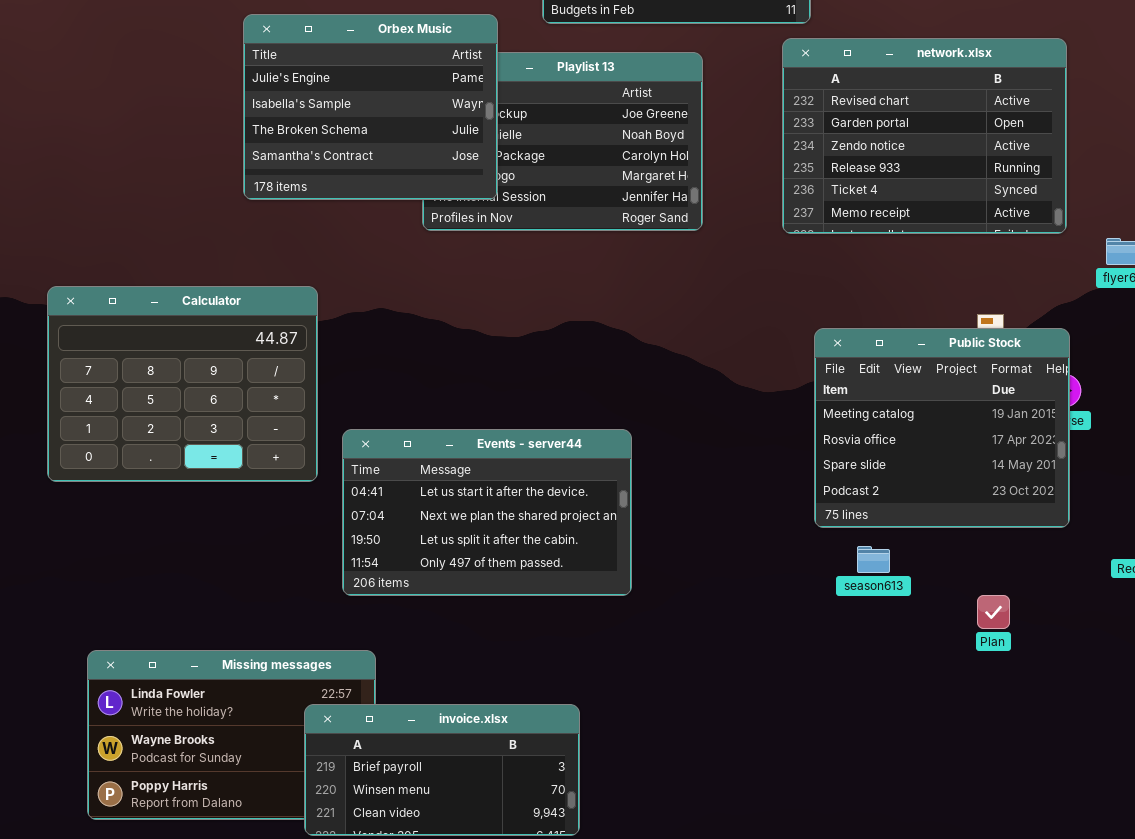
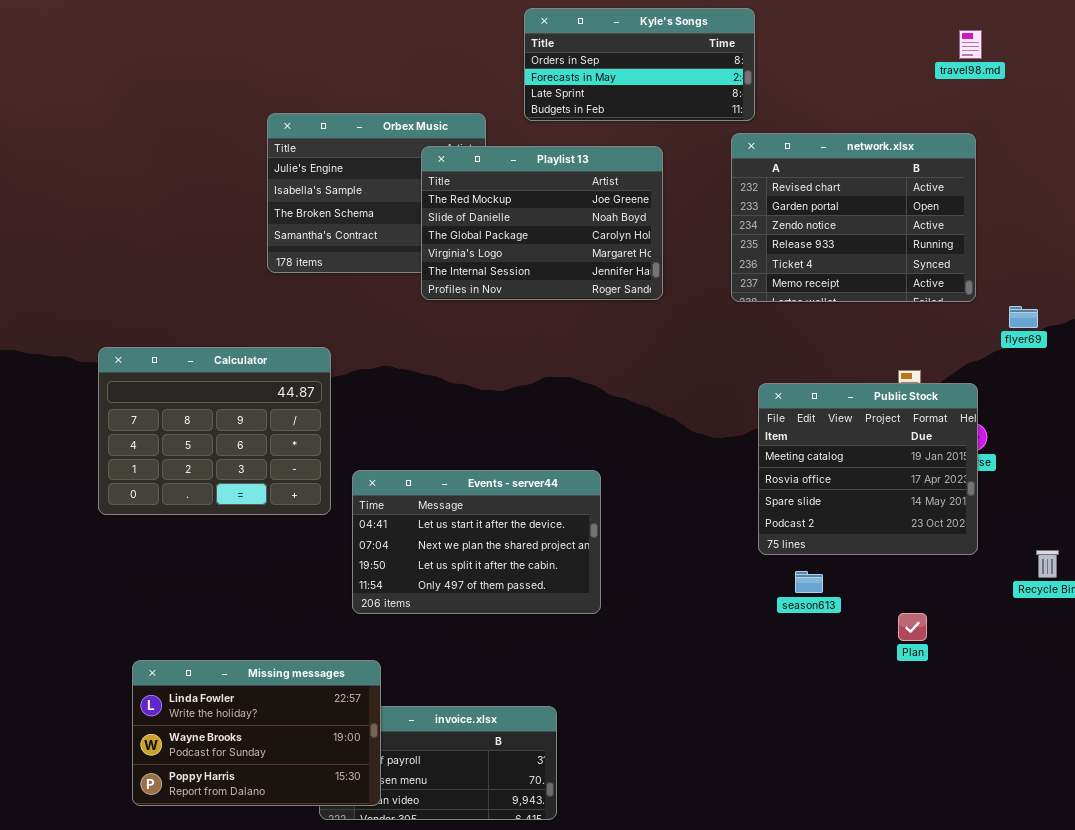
Playlist 13: [422,52,703,231] -> [421,146,663,300], raised
Missing messages: [87,650,376,820] -> [132,660,381,806], raised

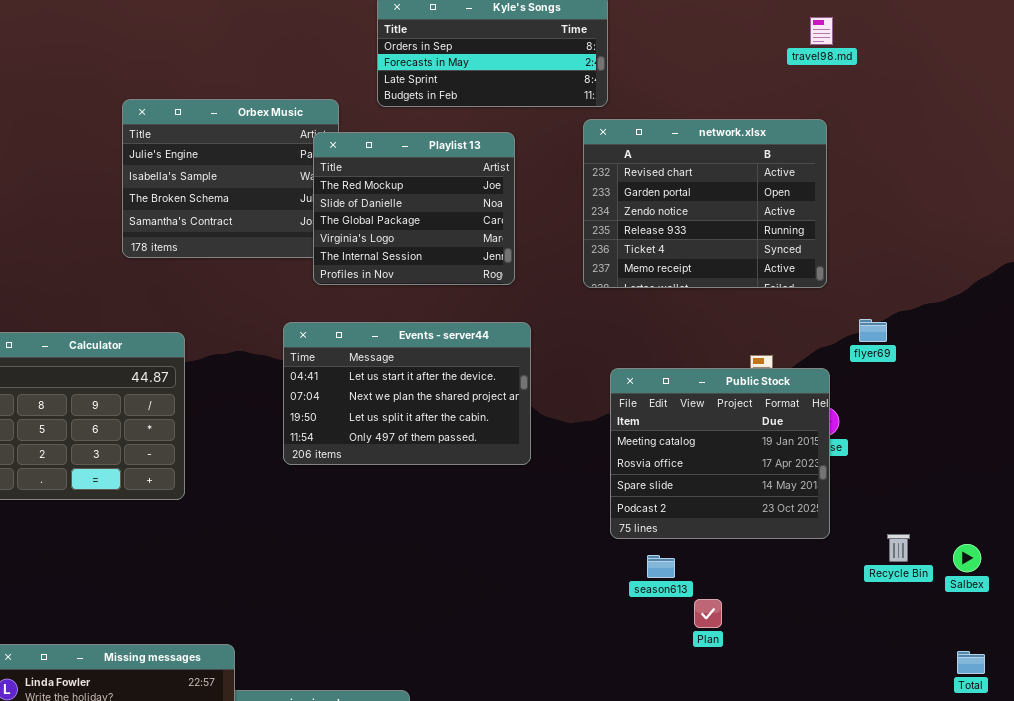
Playlist 13: [421,146,663,300] -> [313,132,515,285], resized
flyer69: [1009,306,1038,328] -> [859,319,887,342], moved
Events - server44: [352,470,601,614] -> [283,322,531,465], moved
Plan: [898,613,927,641] -> [694,599,722,628], moved

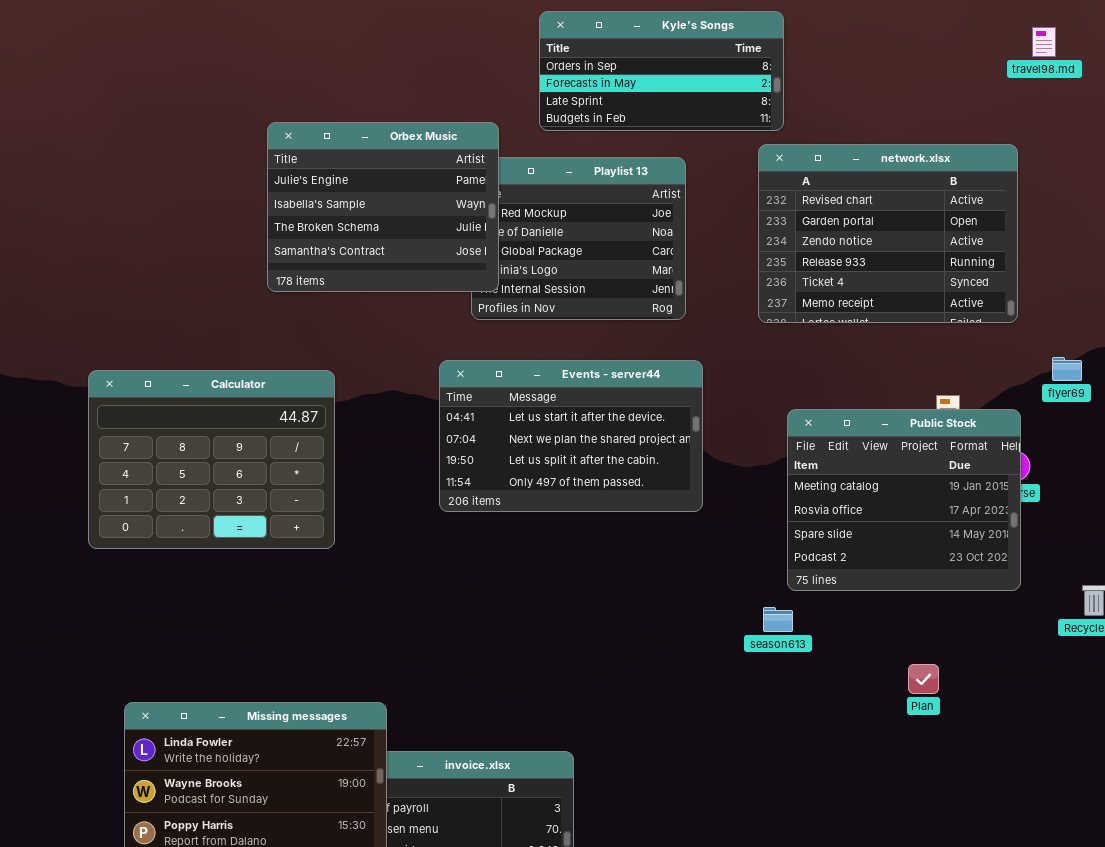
travel98.md: [810,17,833,45] -> [1032,27,1056,57], moved
Orbex Music: [122,99,339,258] -> [267,122,499,292], raised
season613: [647,555,675,578] -> [763,607,793,632], moved
Plan: [694,599,722,628] -> [908,664,939,694], moved

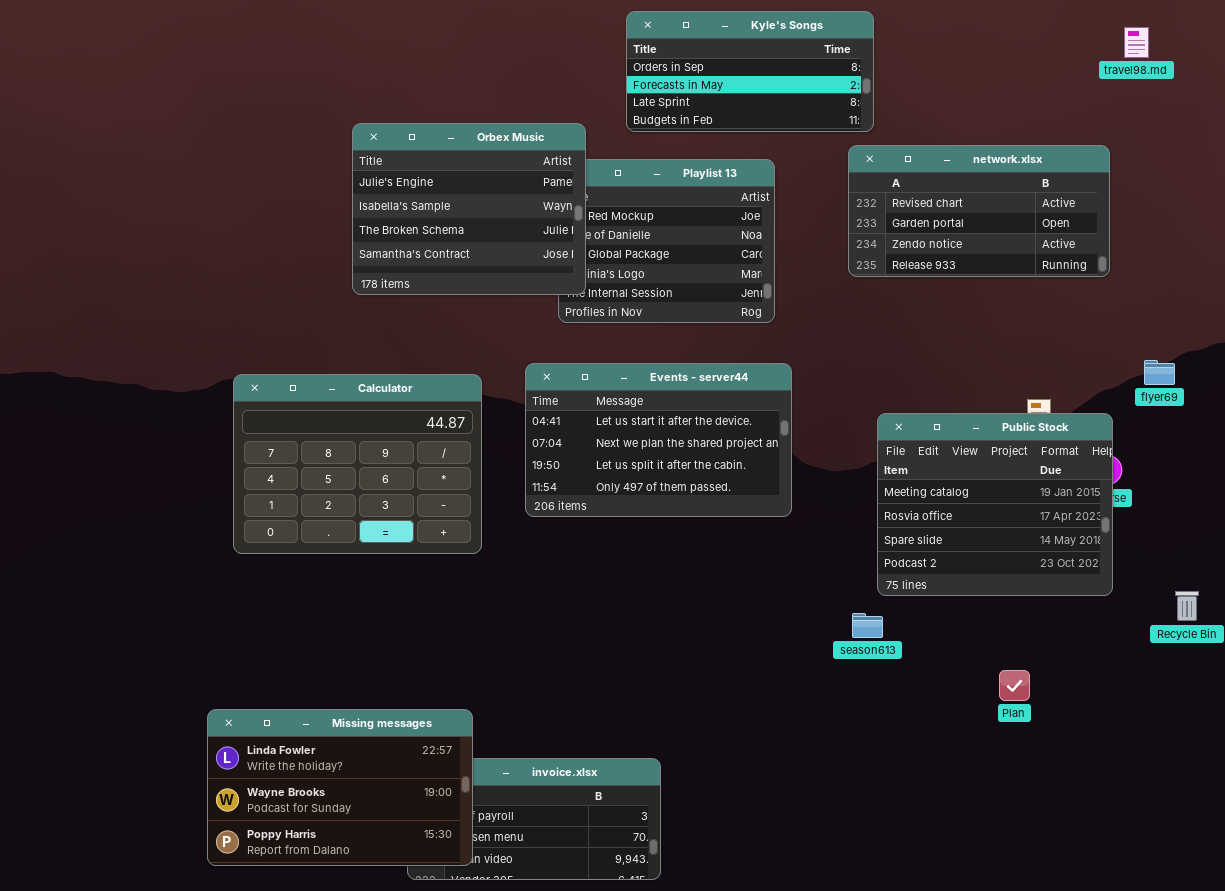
network.xlsx: [758,144,1018,323] -> [848,145,1110,277], resized
Calculator: [88,370,335,549] -> [233,374,482,554], moved

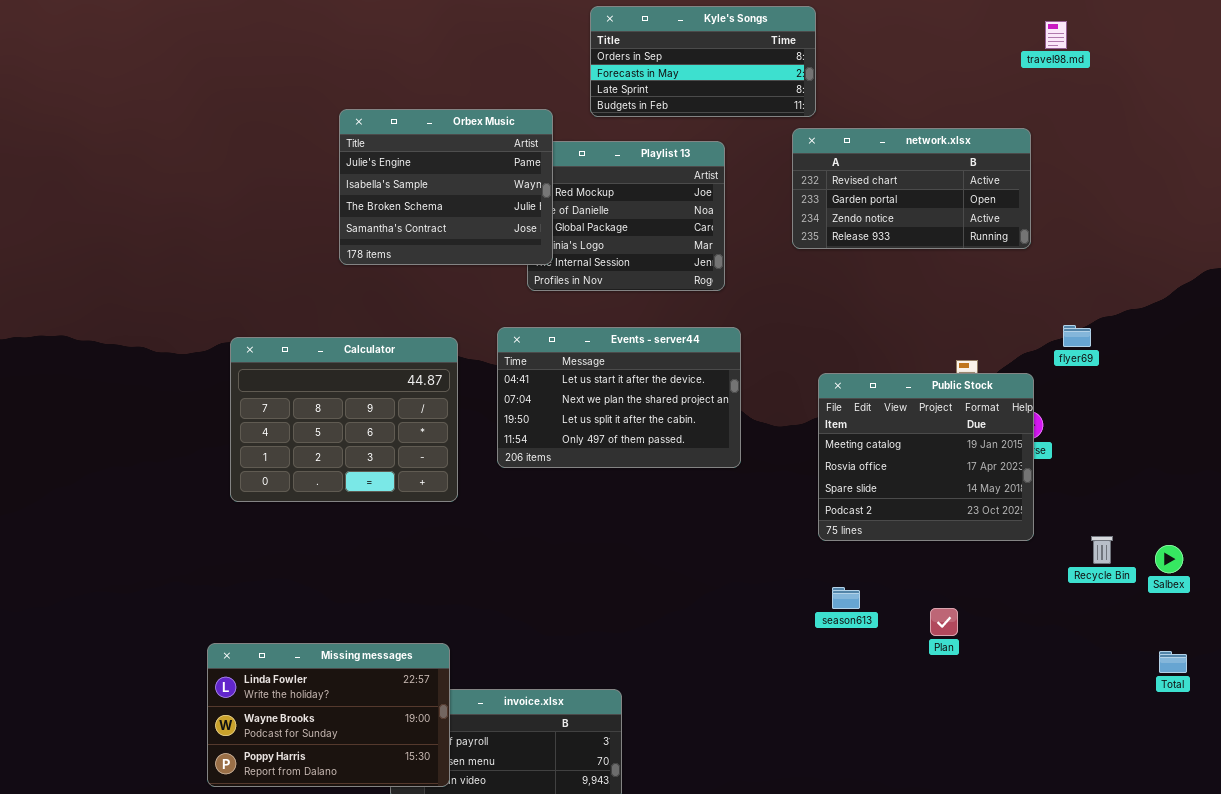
season613: [852,613,883,638] -> [832,587,860,609], moved

